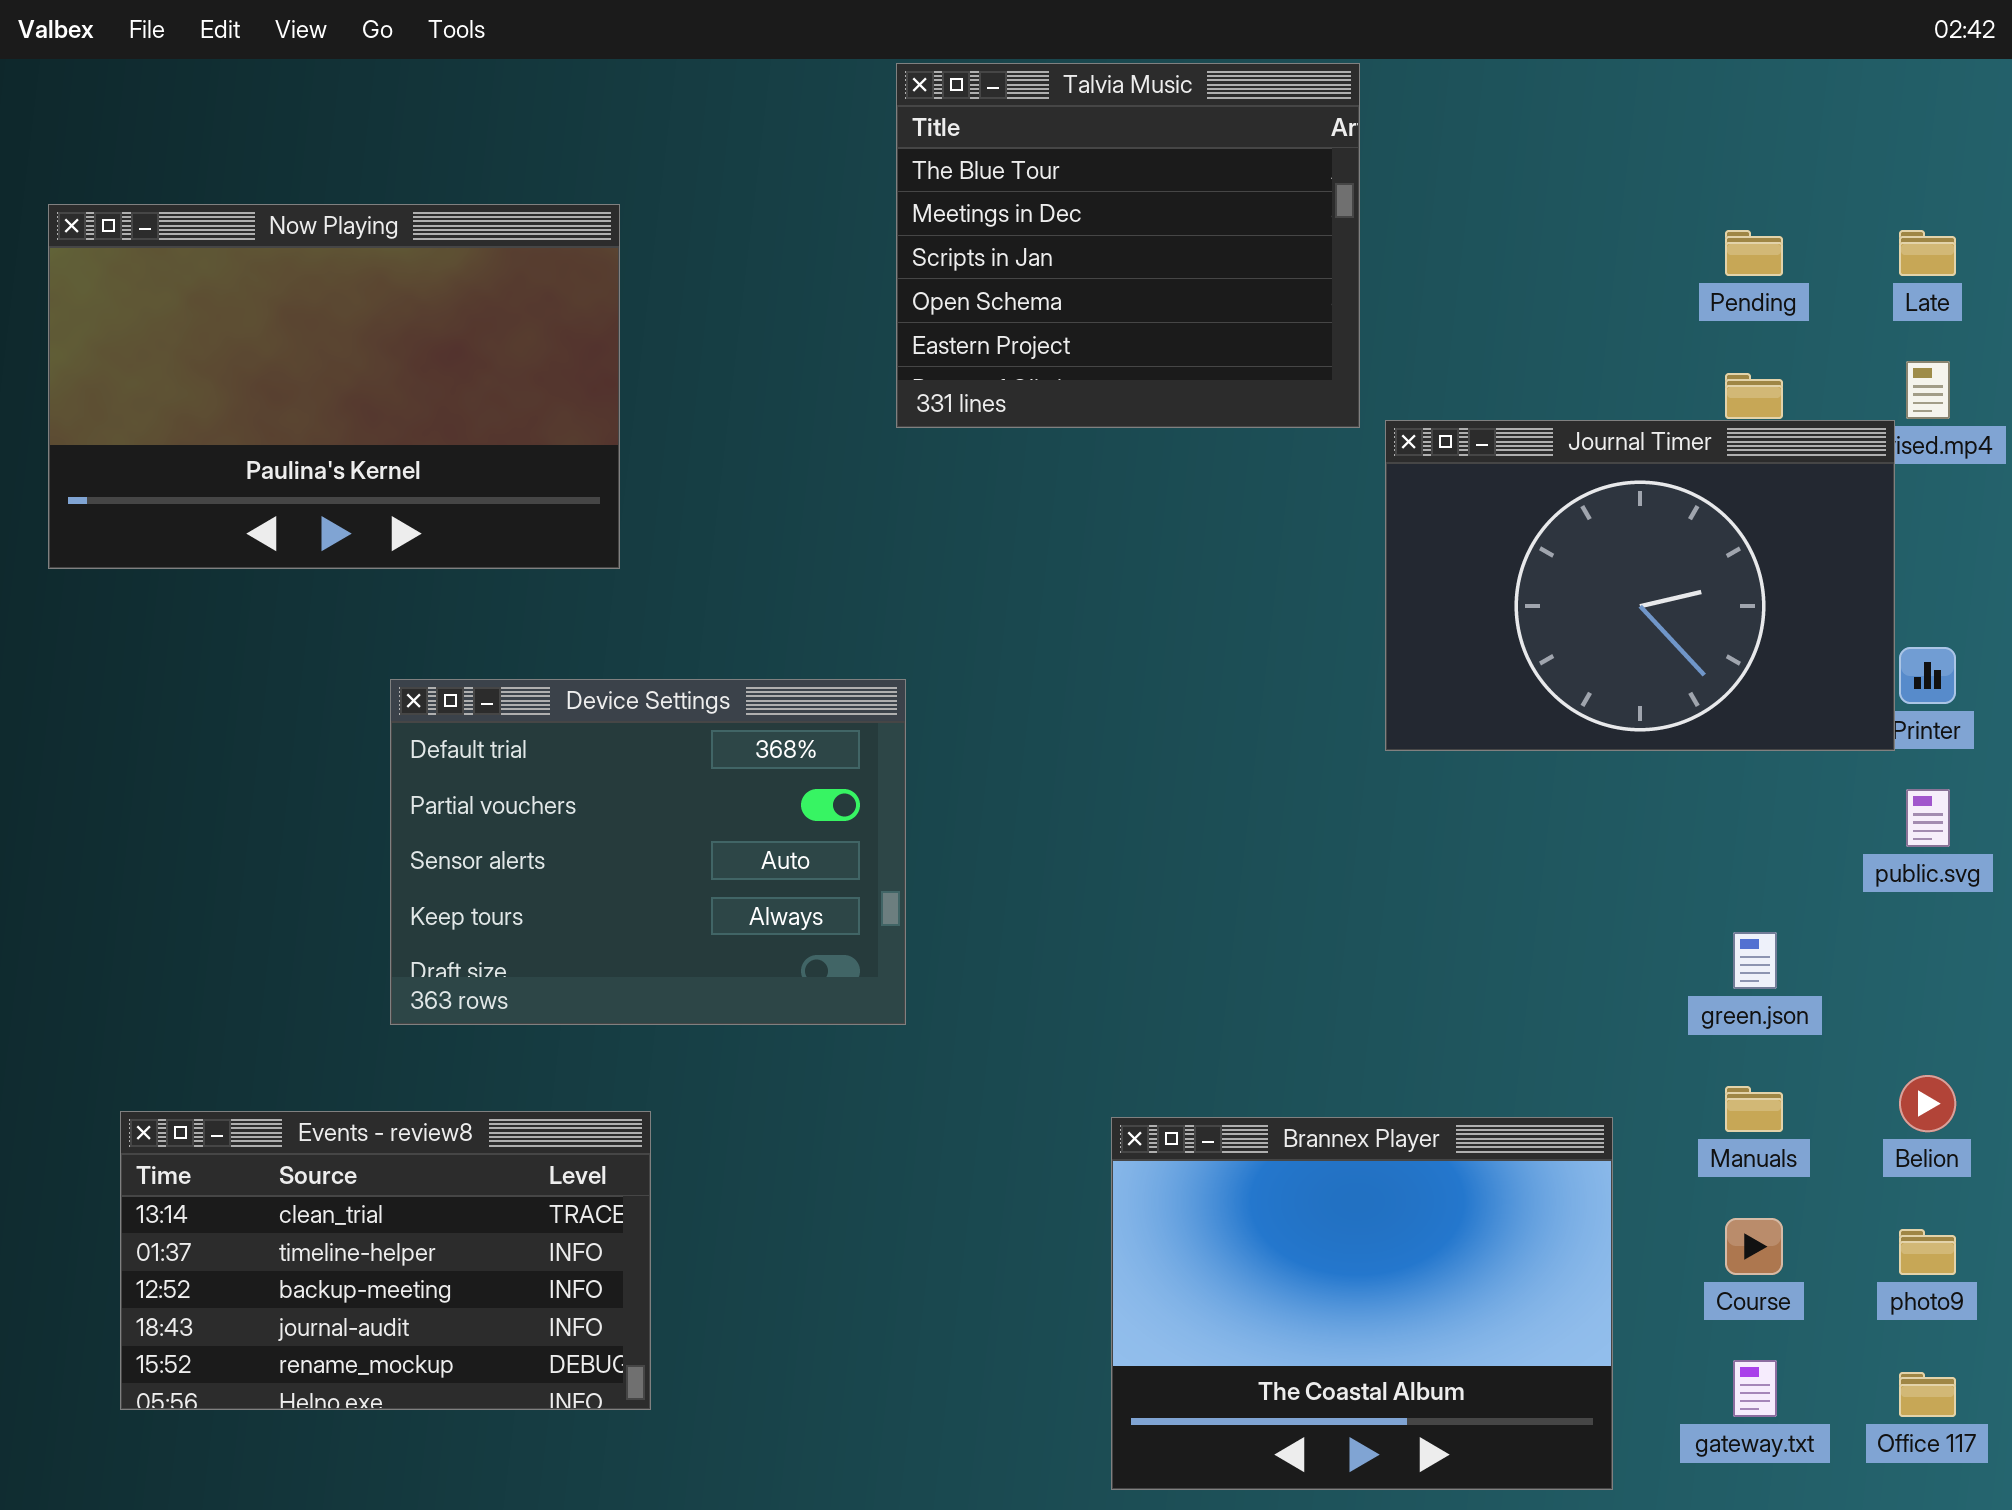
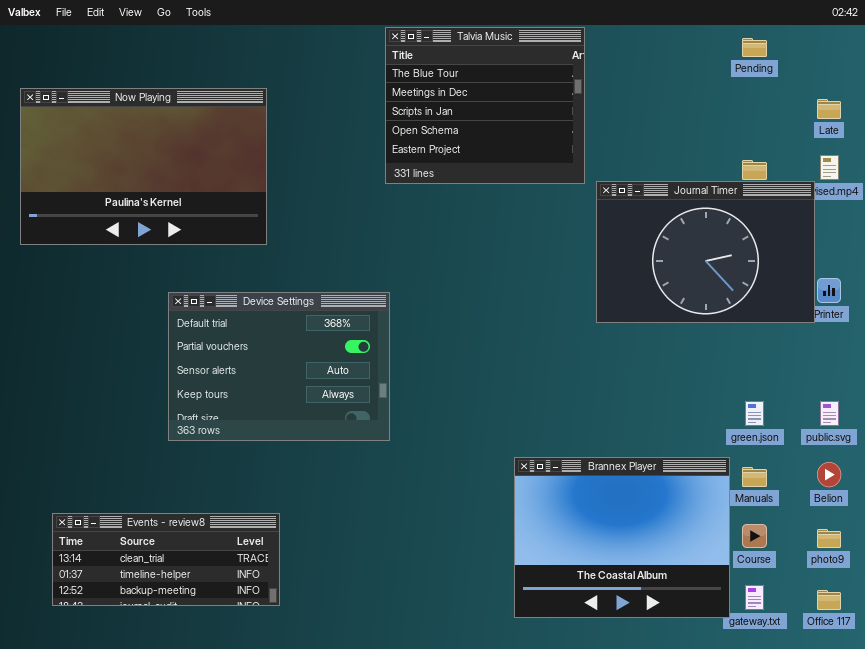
Pending: [1725,230,1783,276] -> [742,38,767,57], moved
public.svg: [1906,789,1950,847] -> [820,401,839,426], moved
Events - review8: [120,1111,651,1410] -> [52,513,280,606], resized
Brannex Player: [1111,1117,1613,1490] -> [514,457,730,618], moved

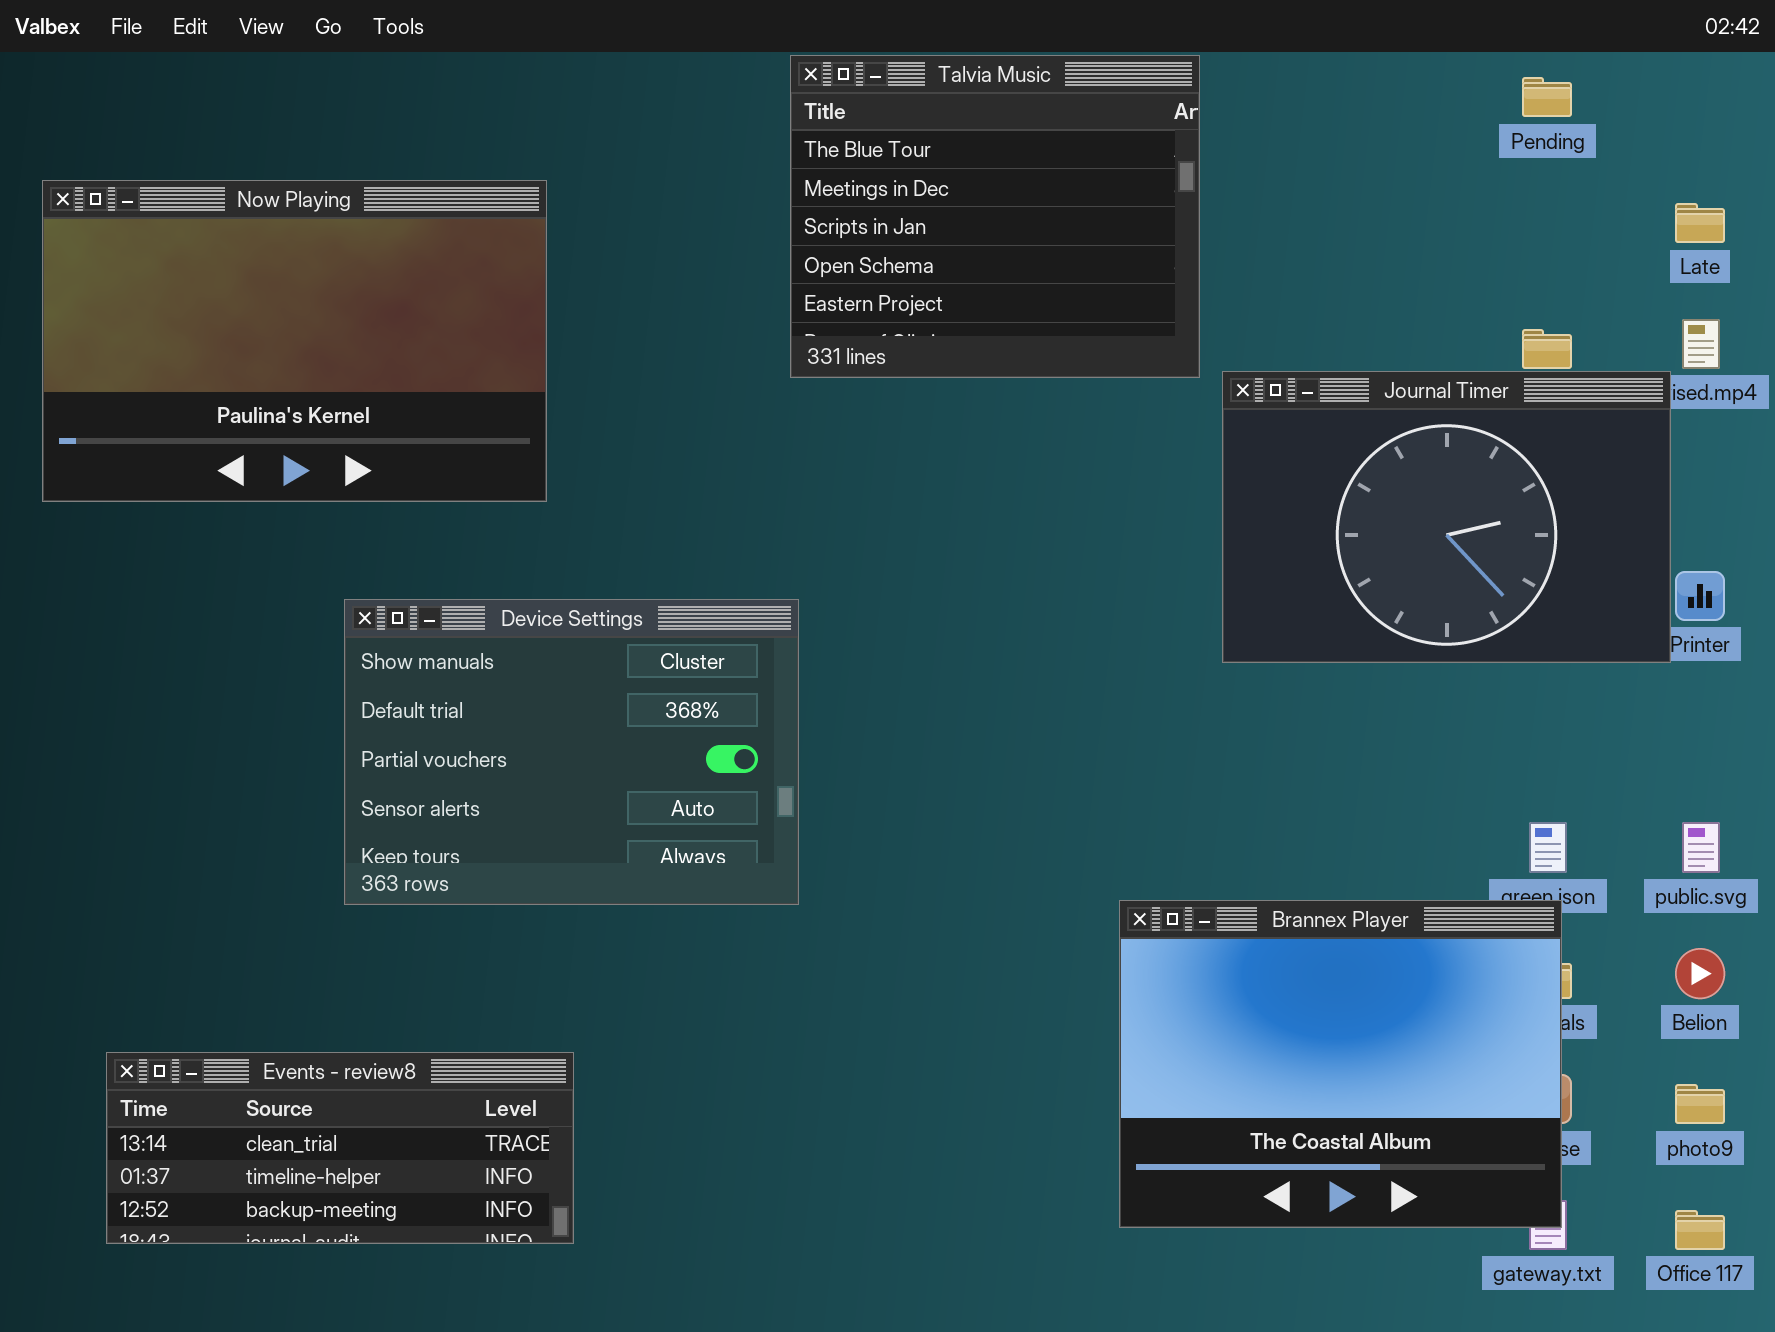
Device Settings: [168,292,390,441] -> [344,599,799,905], scrolled up 1 row
Brannex Player: [514,457,730,618] -> [1119,900,1562,1228], moved

